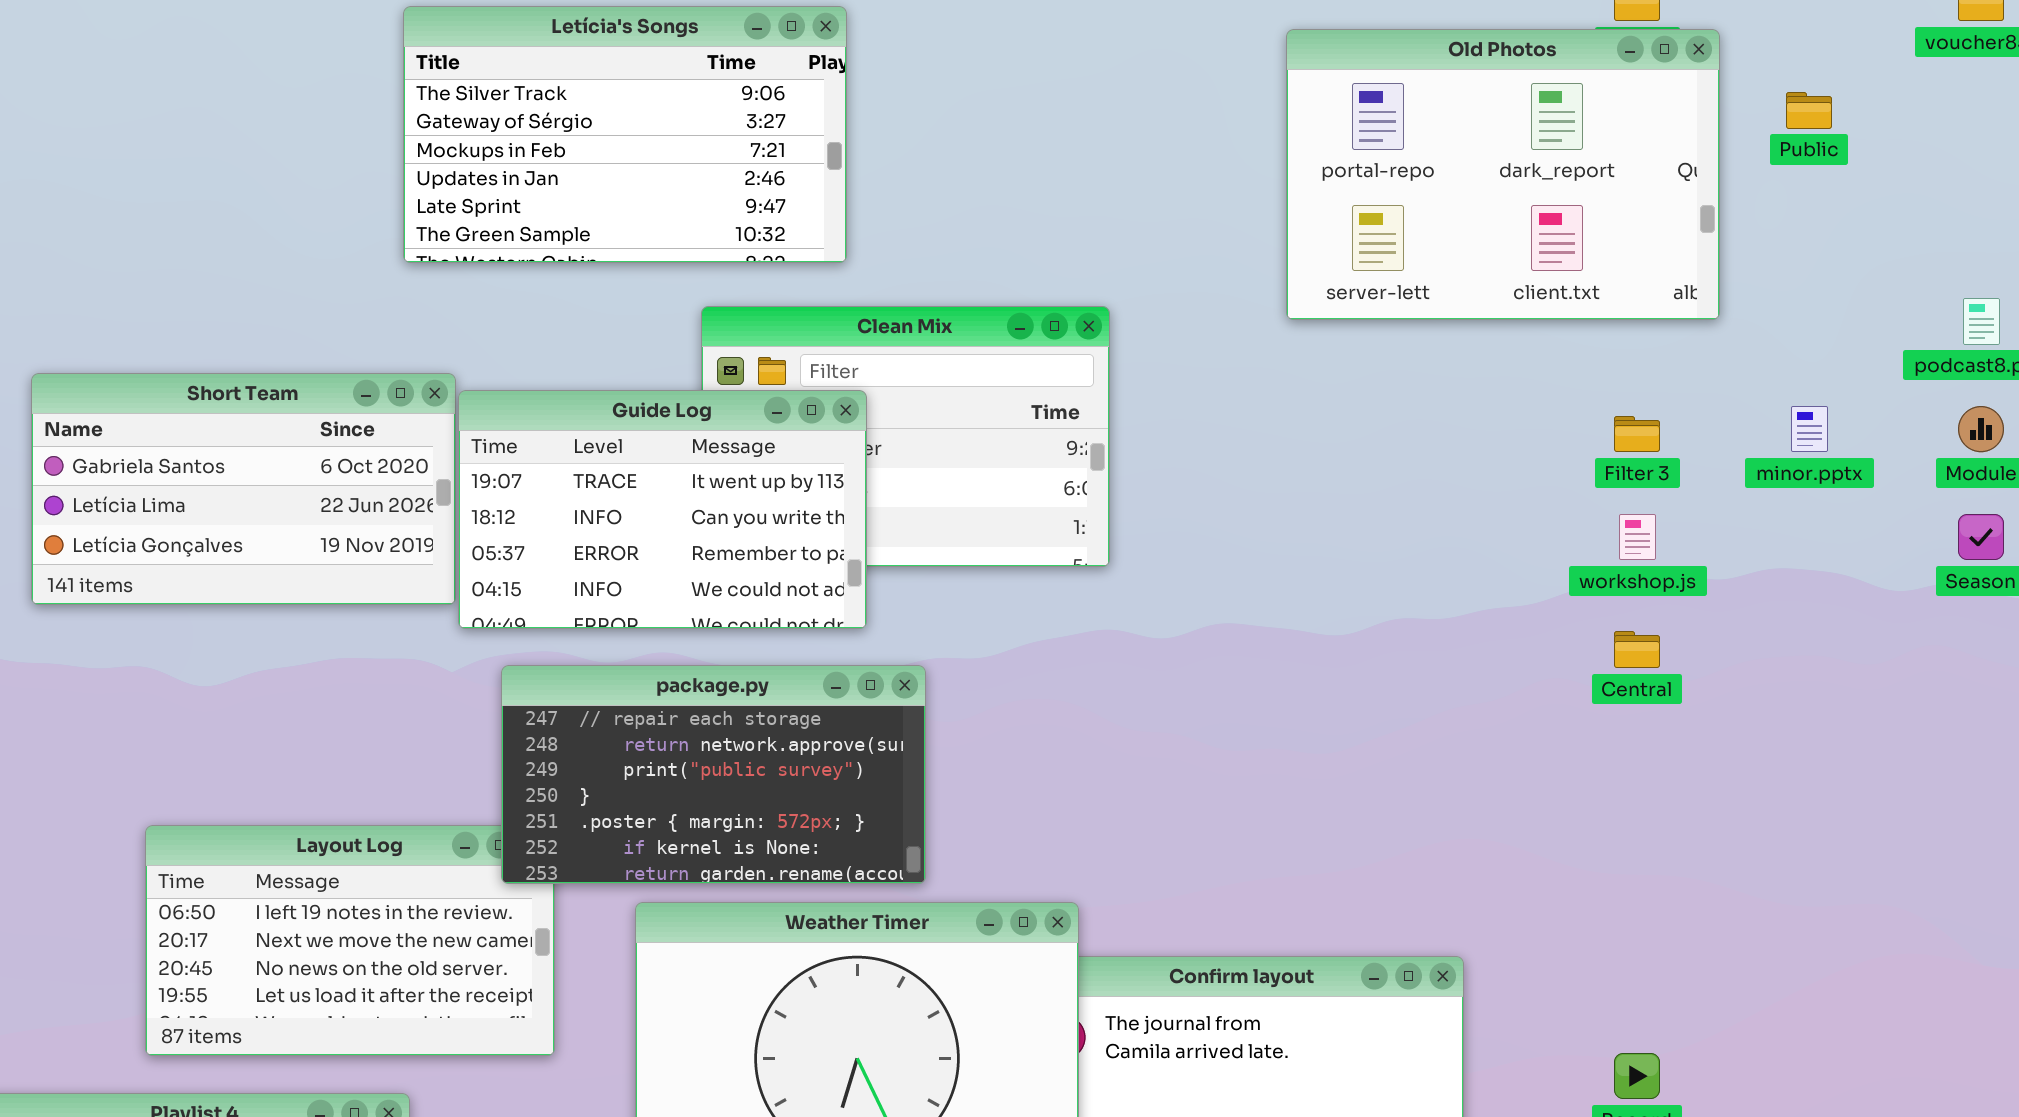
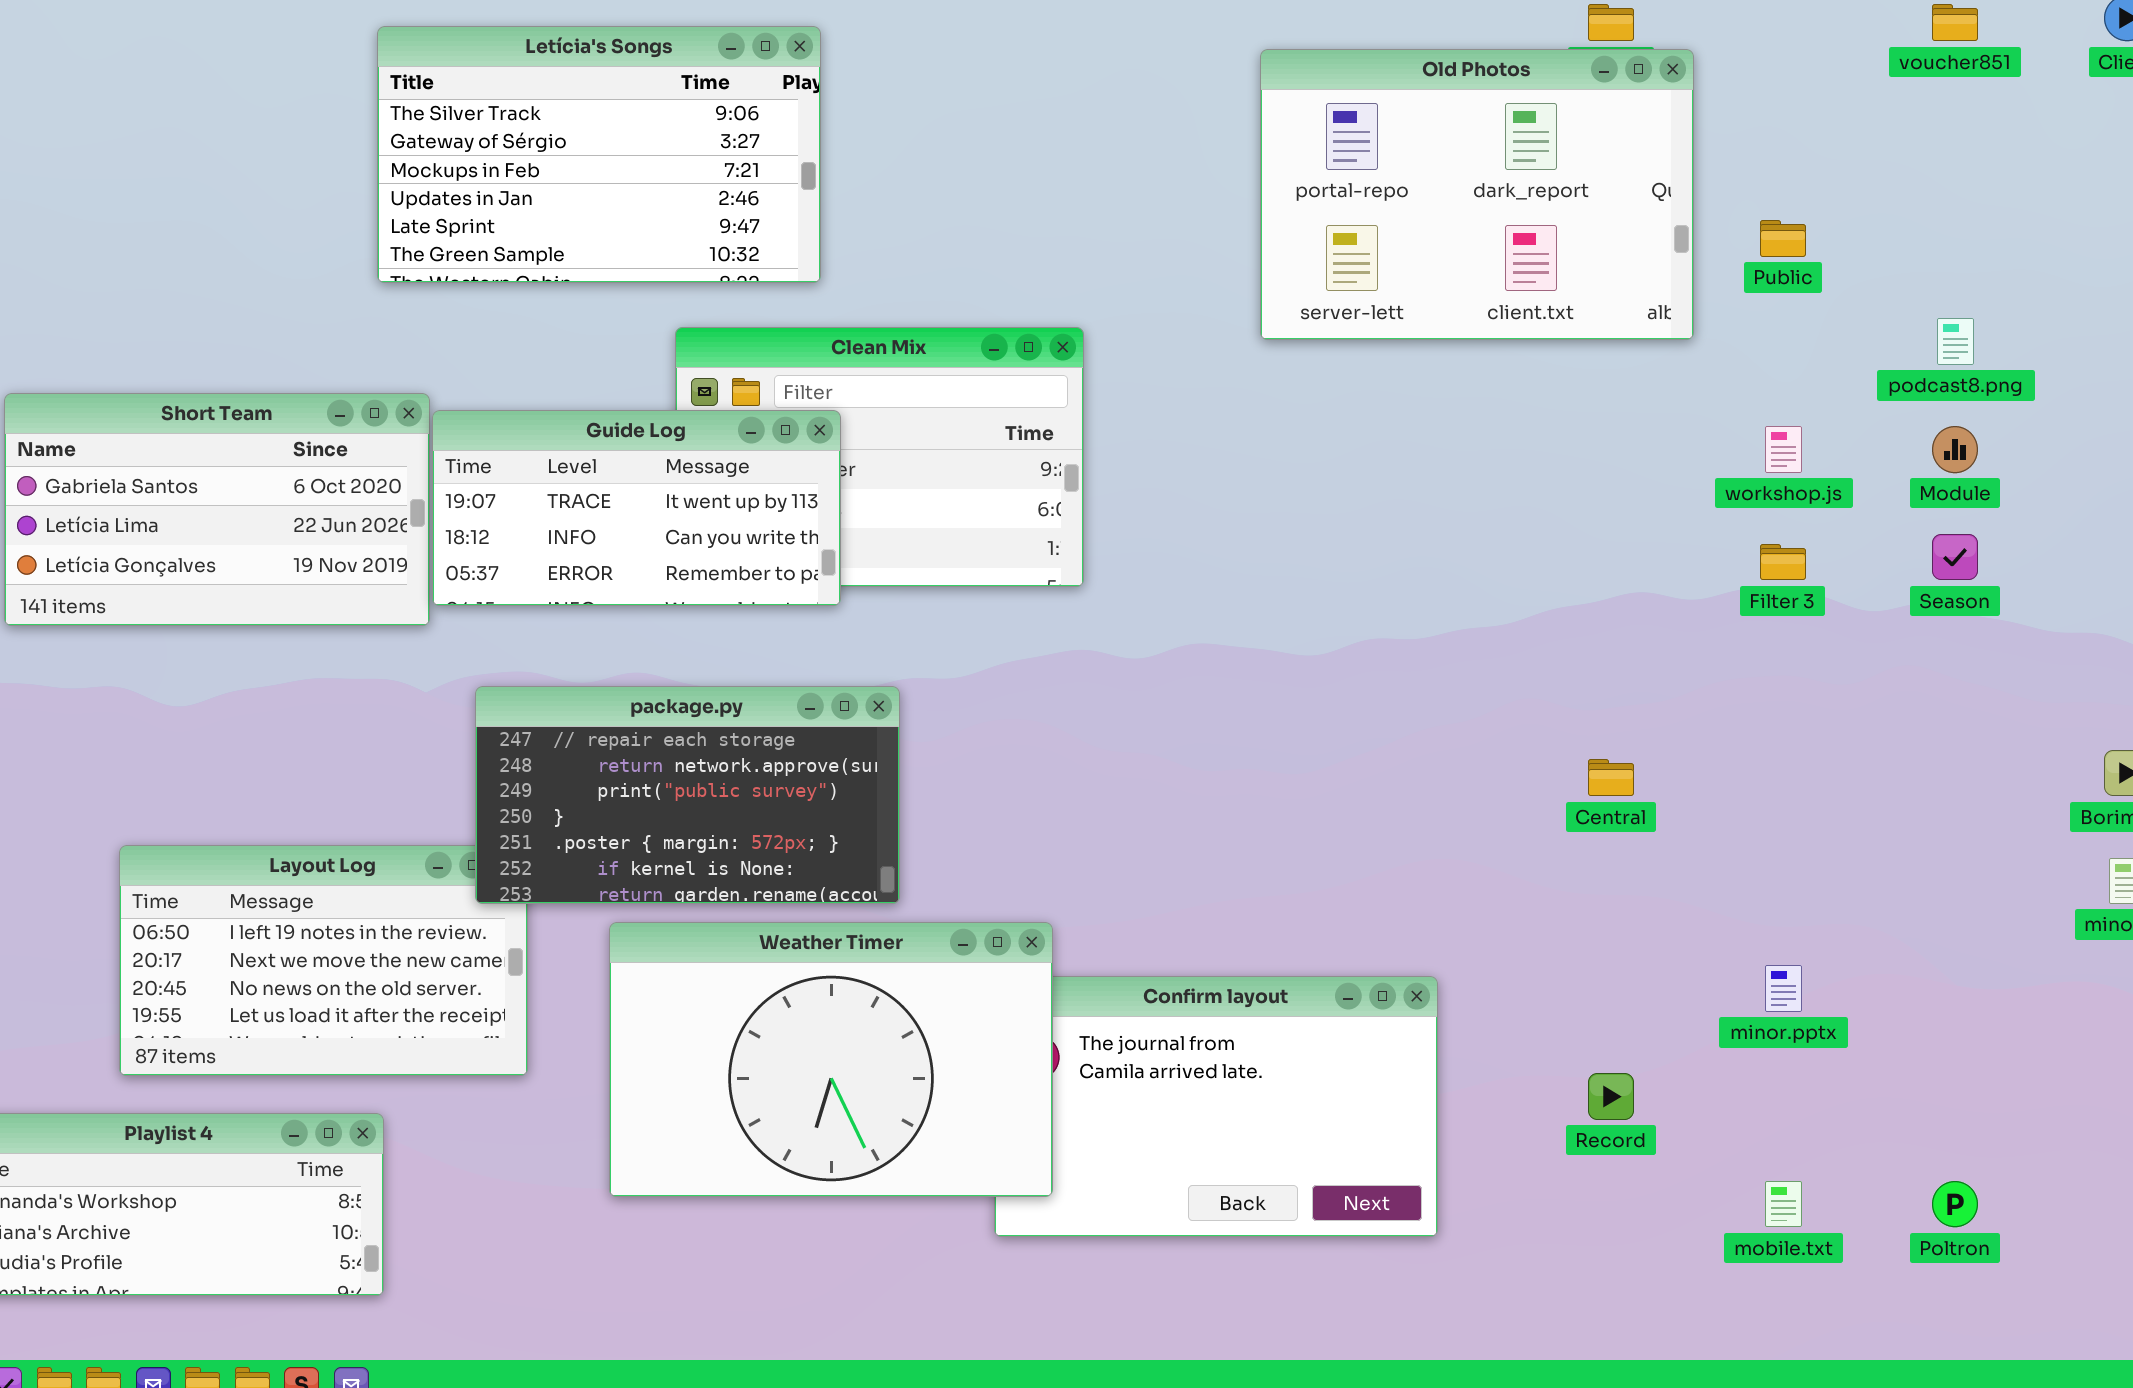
Public: [1786,92,1832,129] -> [1760,220,1806,257], moved
Guide Log: [458,390,867,629] -> [432,410,841,606], resized
minor.pptx: [1791,406,1828,452] -> [1765,965,1802,1012], moved
Filter 3: [1614,416,1660,452] -> [1760,544,1806,580], moved
workshop.js: [1619,514,1656,560] -> [1765,426,1802,473], moved
Central: [1614,631,1660,668] -> [1588,759,1634,796], moved

